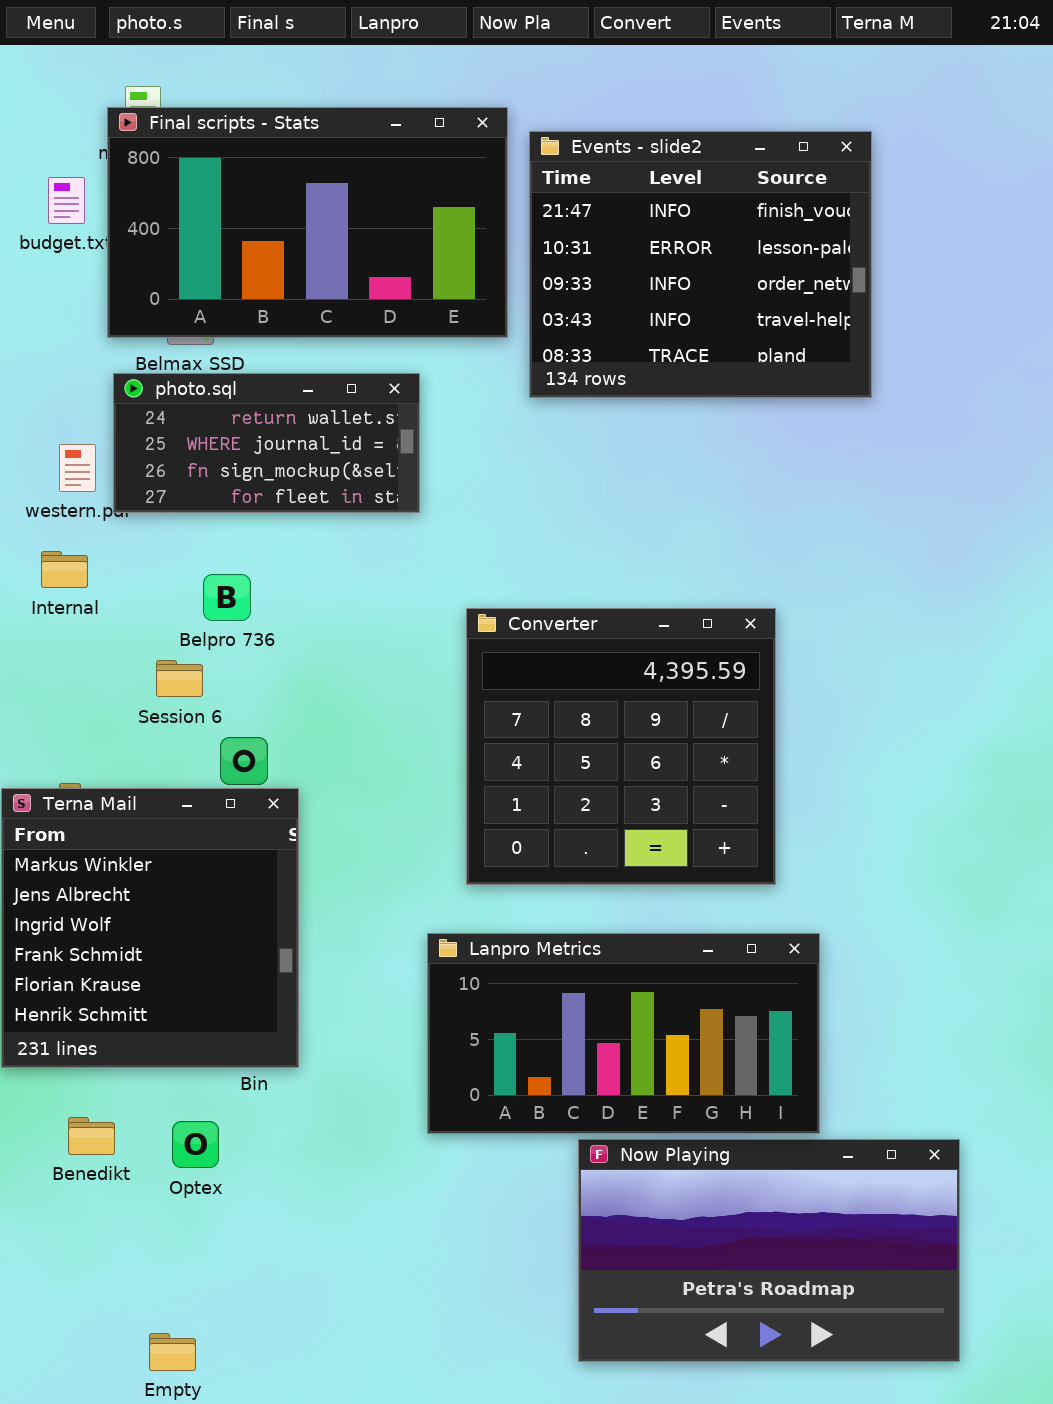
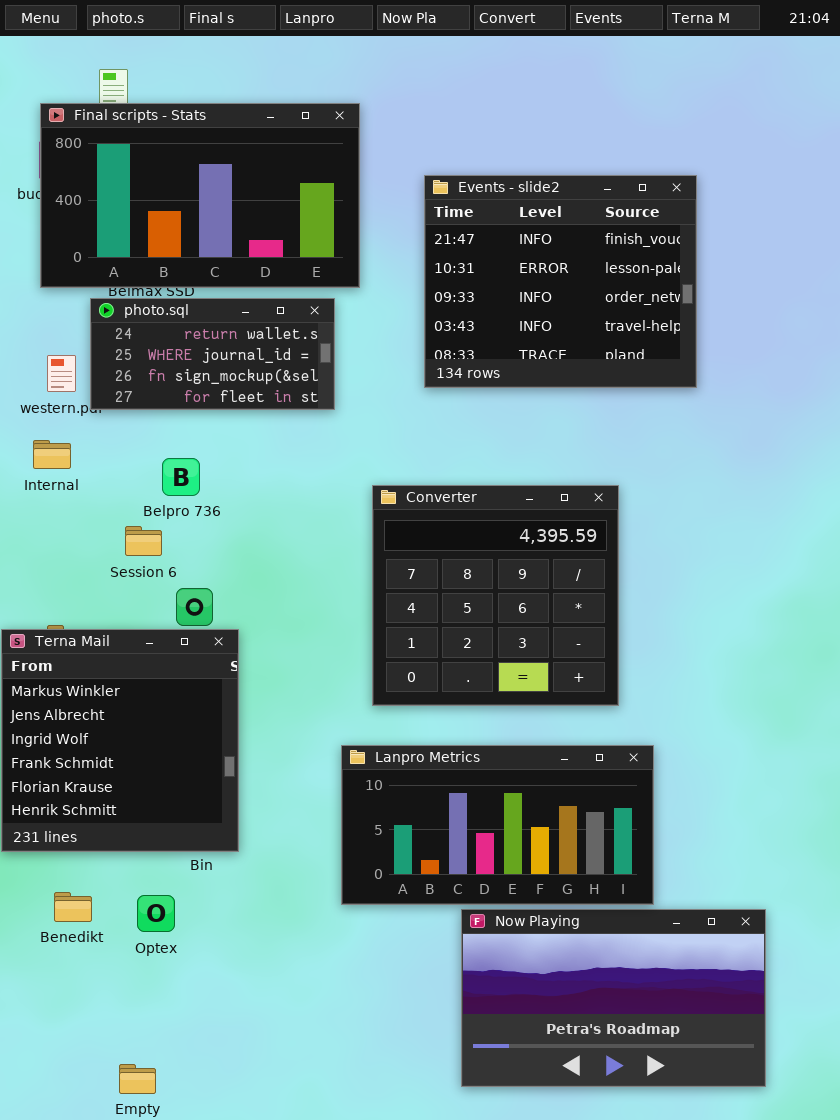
Final scripts - Stats: [107,107,508,338] -> [40,103,360,288], moved
Events - slide2: [529,131,872,398] -> [424,175,697,388], moved

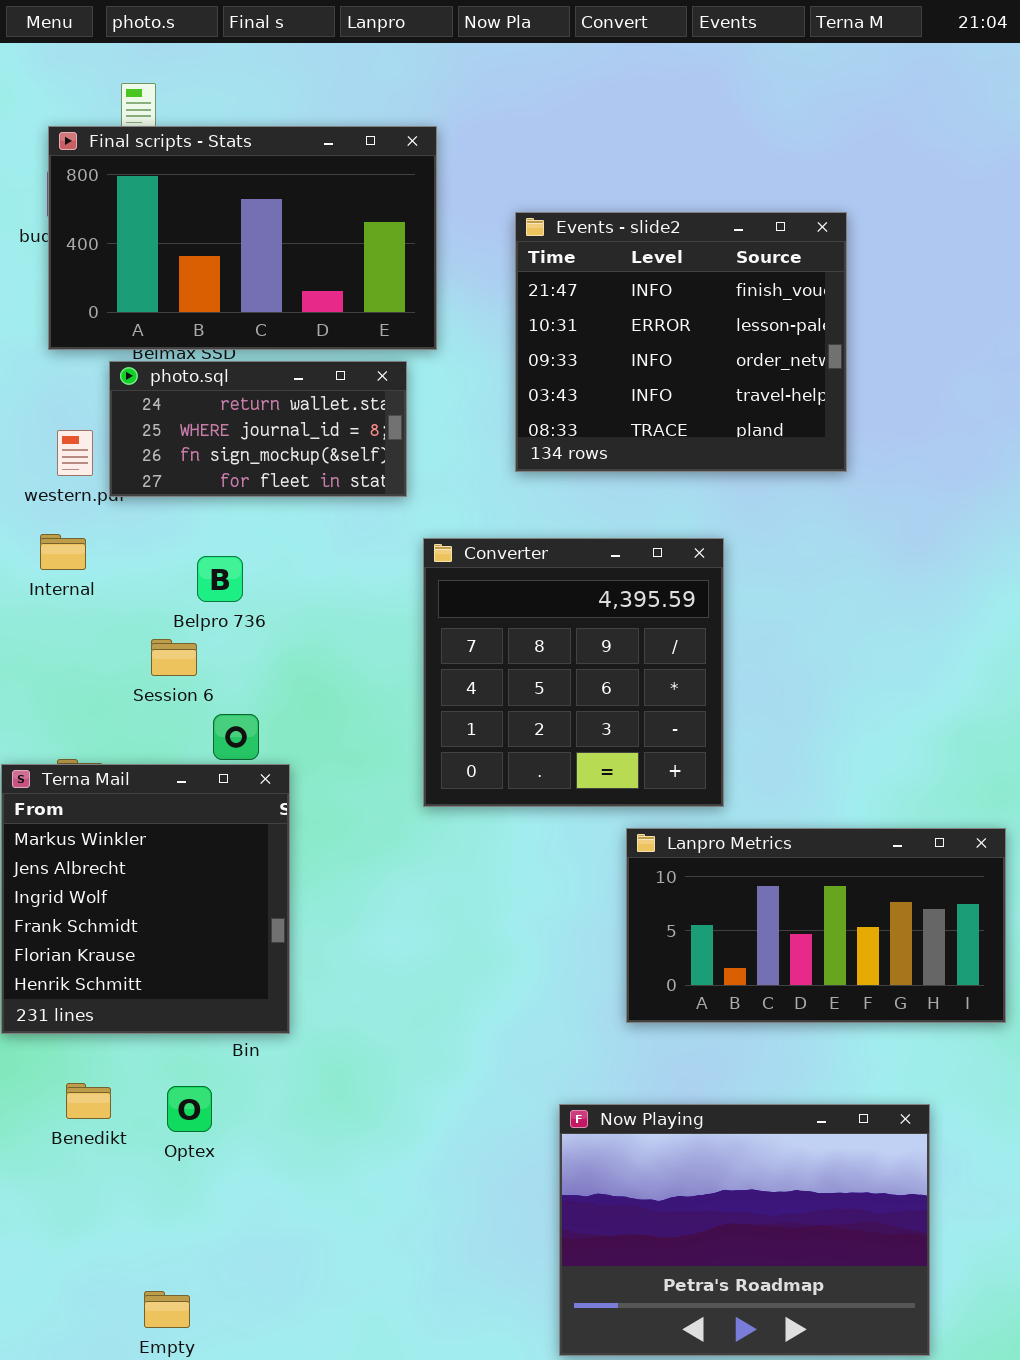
Converter: [372,485,619,706] -> [423,538,724,807], moved
Lanpro Metrics: [341,745,654,905] -> [626,828,1006,1023], moved
Now Playing: [461,909,766,1087] -> [559,1104,930,1356], resized

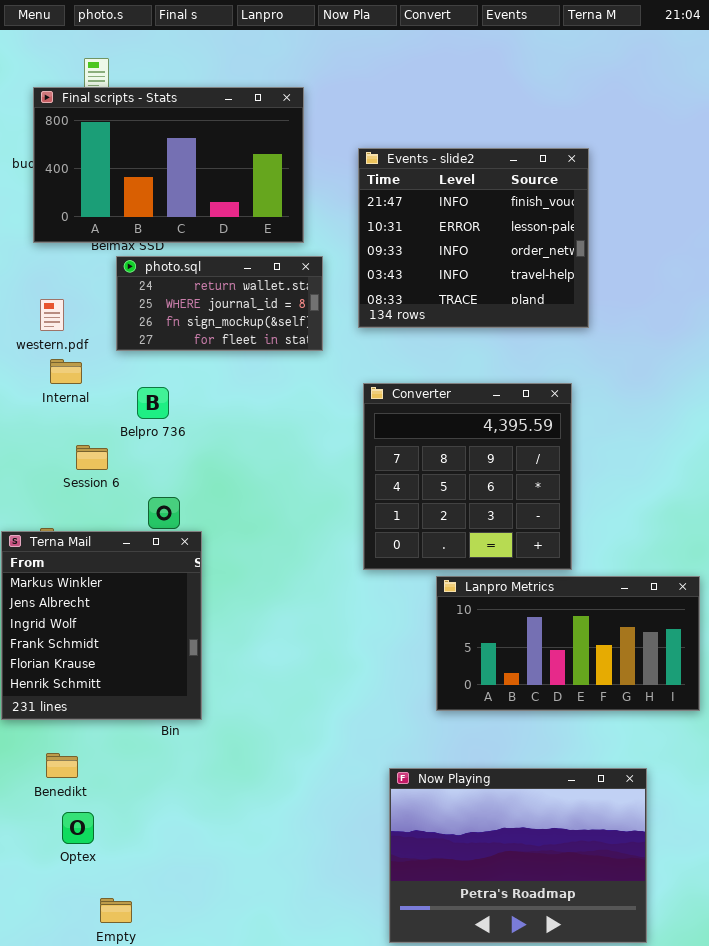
photo.sql: [109,361,407,497] -> [116,256,323,351], moved
Internal: [40,534,86,570] -> [50,359,82,384], moved
Converter: [423,538,724,807] -> [363,383,572,570], moved
Session 6: [151,639,197,676] -> [76,445,108,470], moved
Optex: [167,1086,212,1132] -> [62,812,94,844], moved

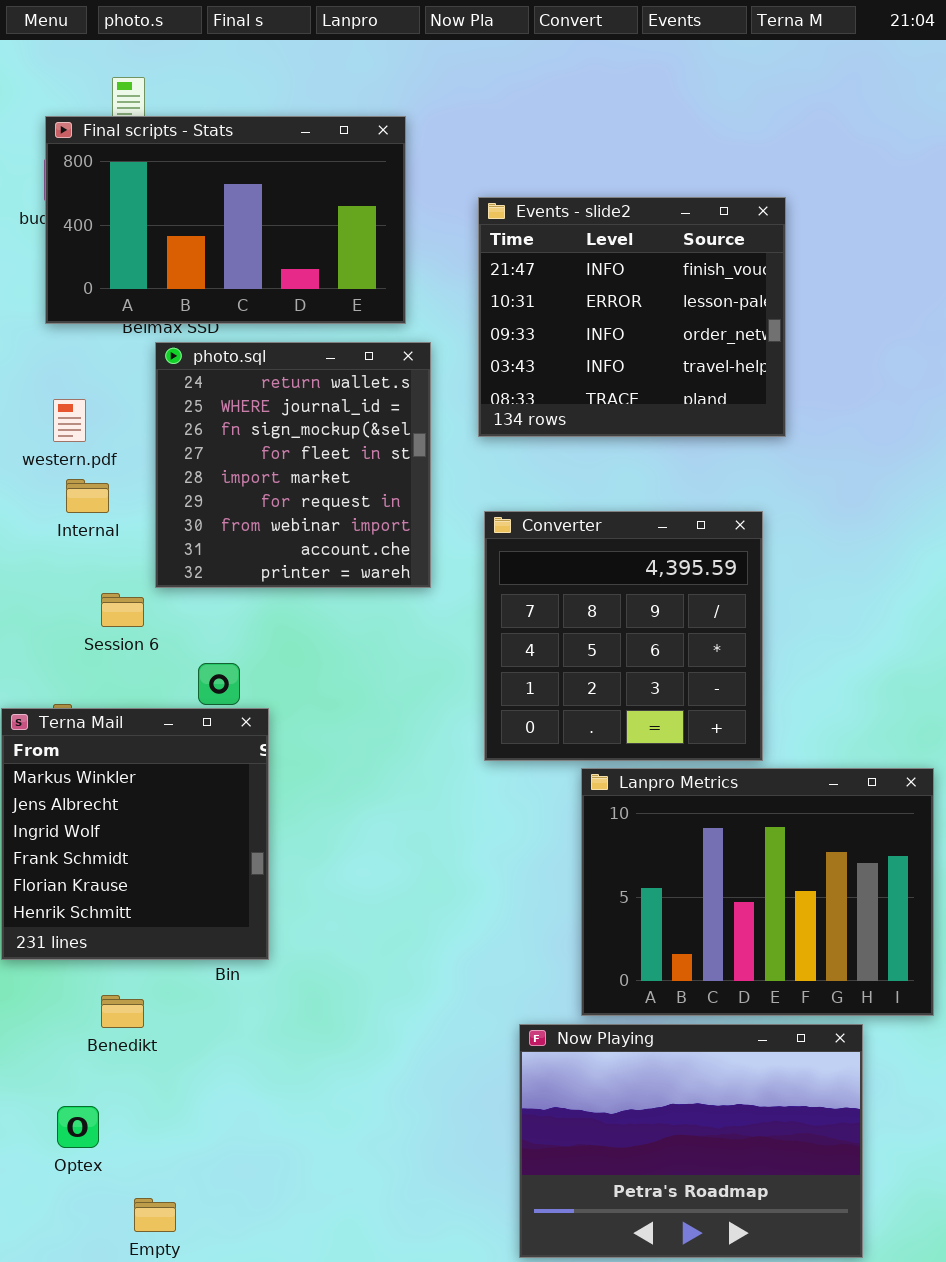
photo.sql: [116,256,323,351] -> [155,342,431,588], resized
Lanpro Metrics: [436,576,700,711] -> [581,768,934,1016], resized
Benedikt: [46,753,78,778] -> [101,995,144,1028], moved
Optex: [62,812,94,844] -> [57,1106,99,1148], moved

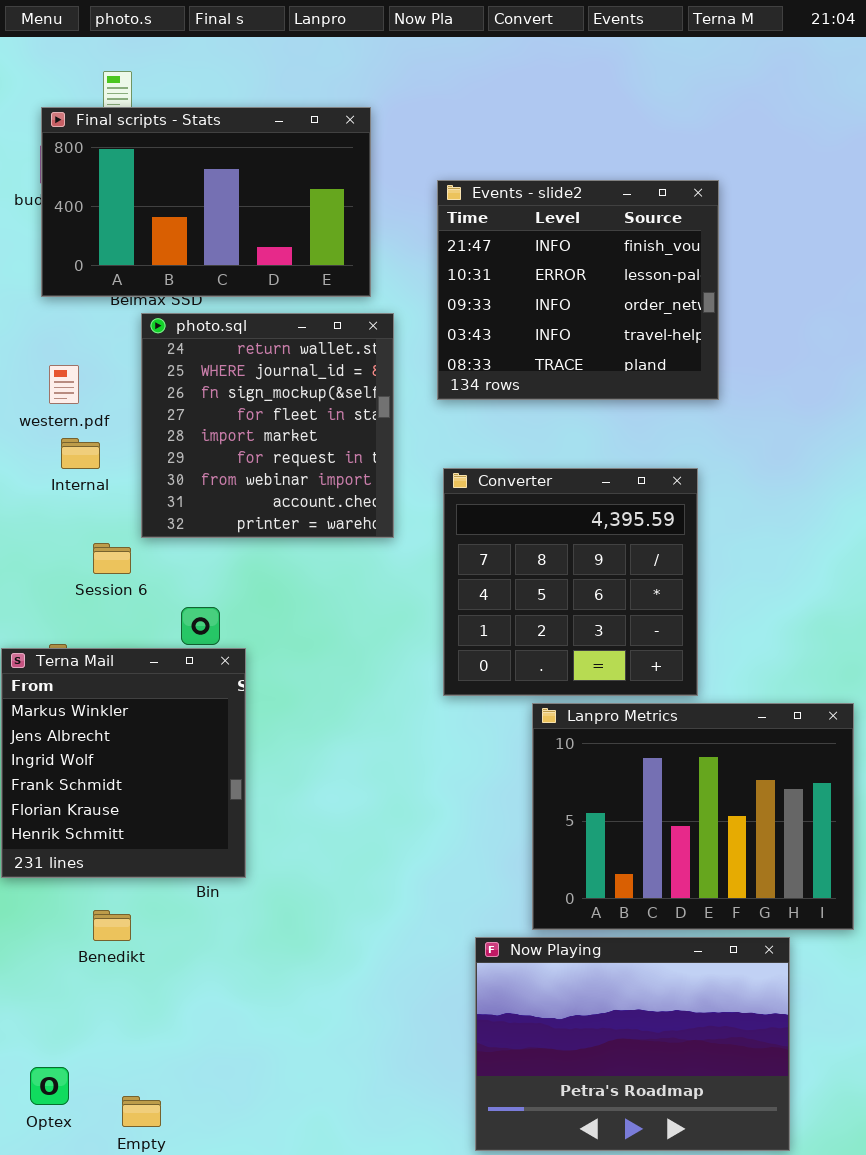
Optex: [57,1106,99,1148] -> [30,1067,69,1105], moved

